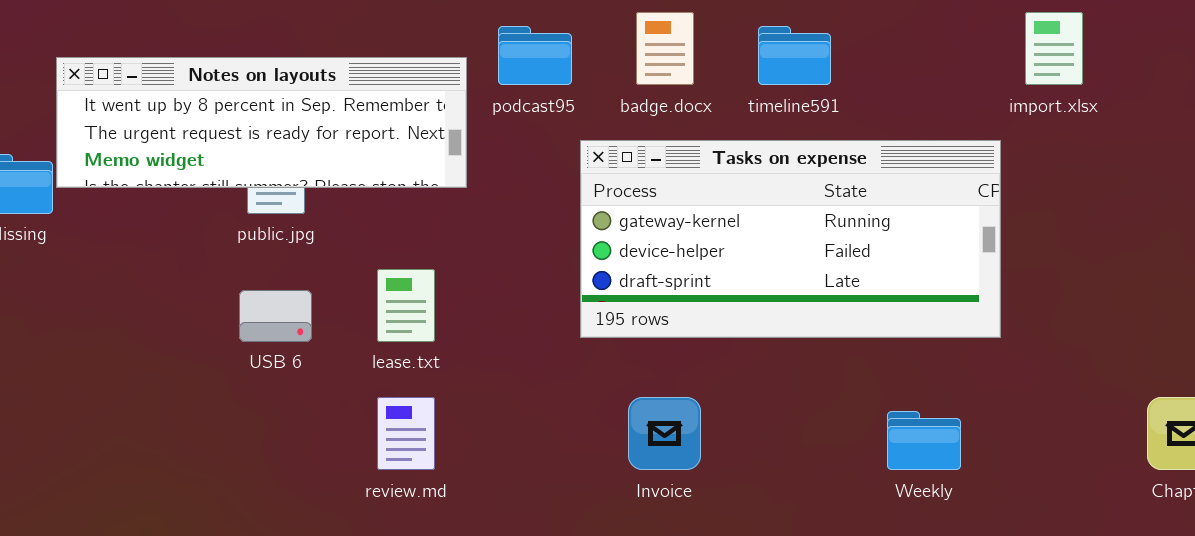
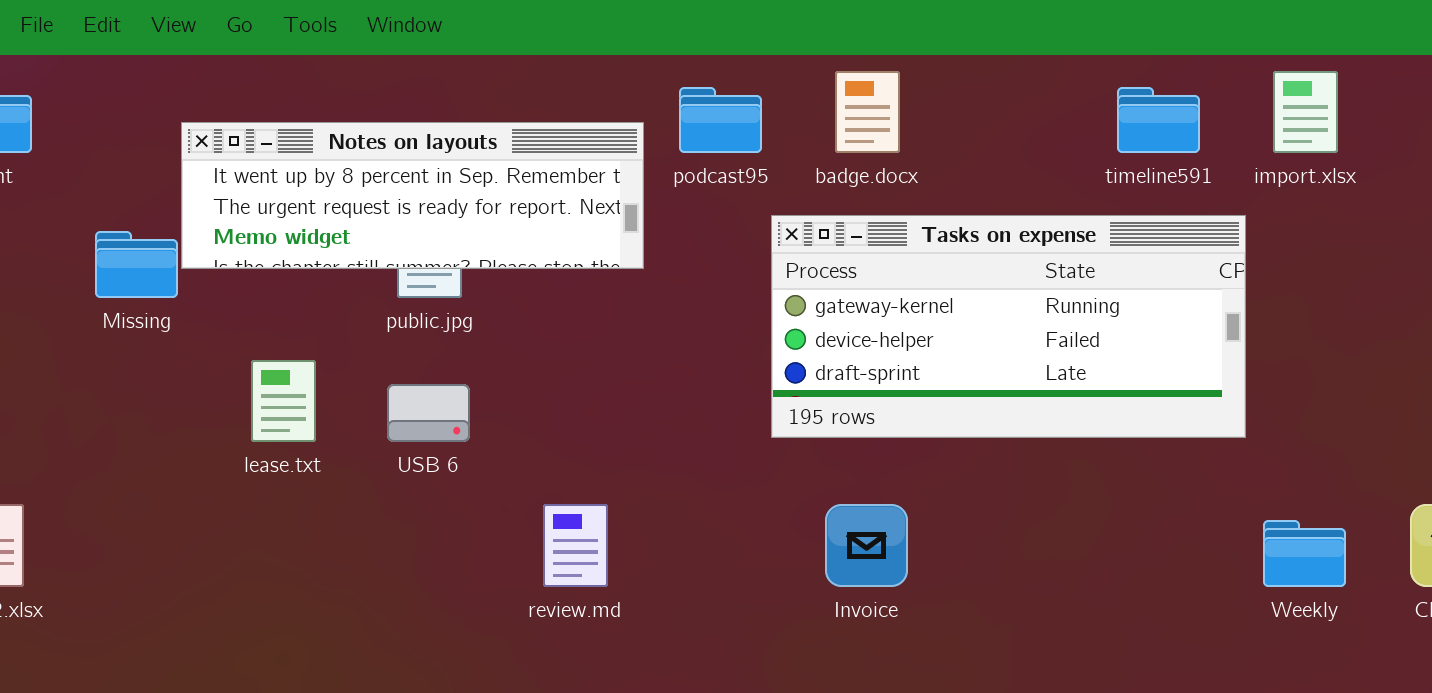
timeline591: [758,26,831,85] -> [1117,87,1200,153], moved
lease.txt: [377,269,435,342] -> [251,360,316,442], moved
Weekly: [887,411,961,470] -> [1263,520,1346,587], moved

